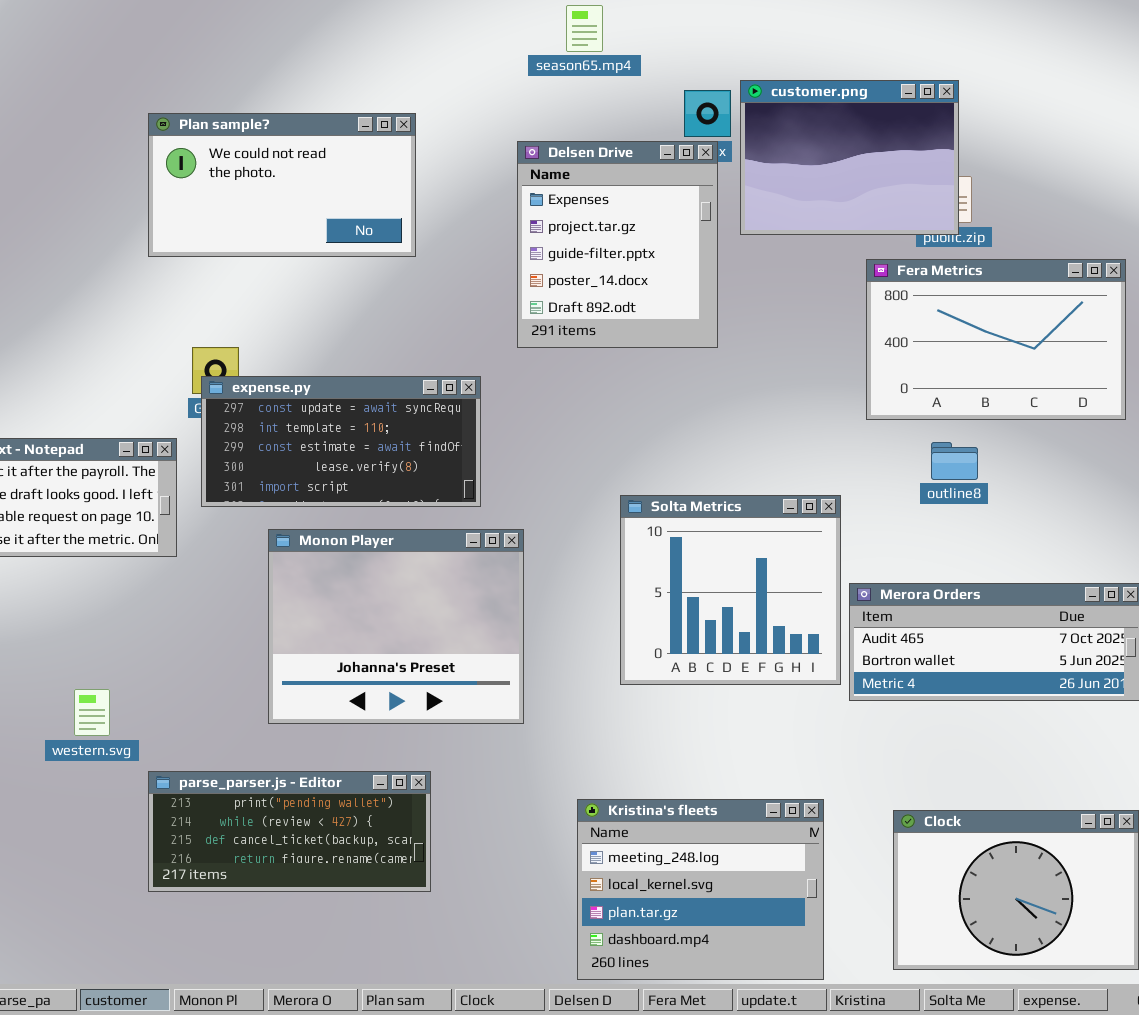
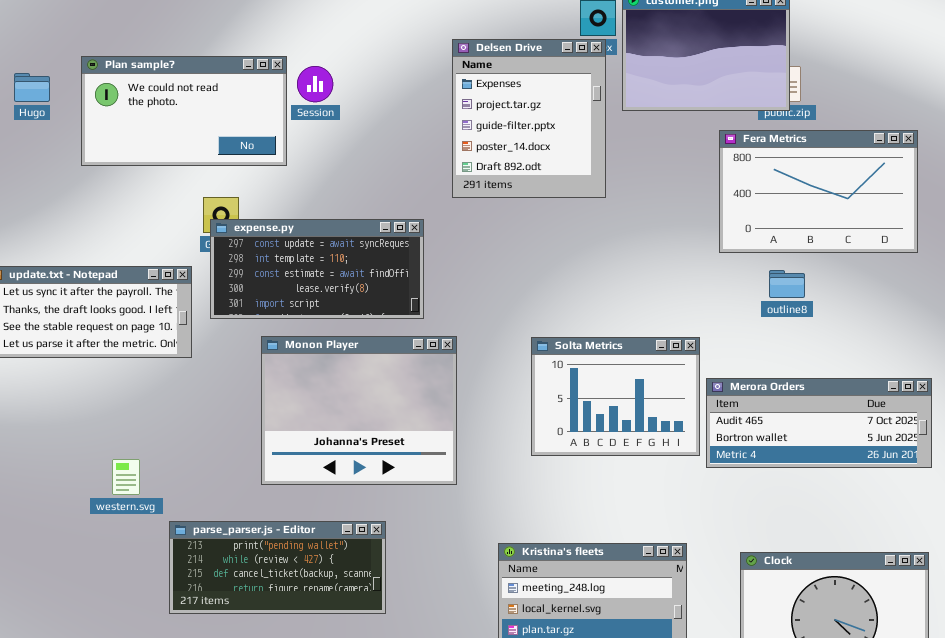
Plan sample?: [148,113,416,257] -> [81,56,287,166], moved
Solta Metrics: [620,495,841,685] -> [531,337,700,456], resized

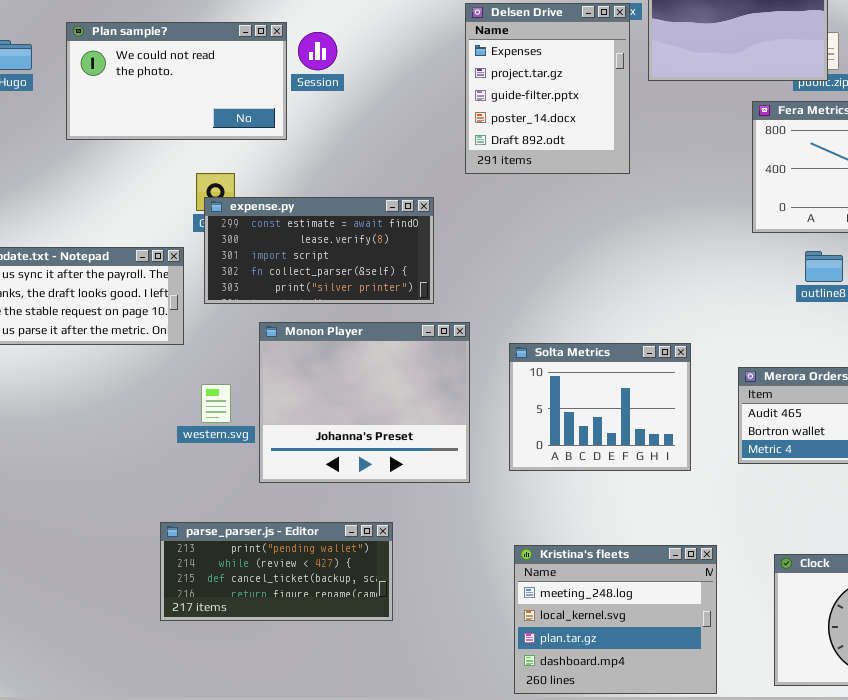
expense.py: [210,219,424,319] -> [204,197,434,304], scrolled down 2 rows
Solta Metrics: [531,337,700,456] -> [509,343,691,471], moved
western.svg: [112,459,140,495] -> [201,384,231,423], moved

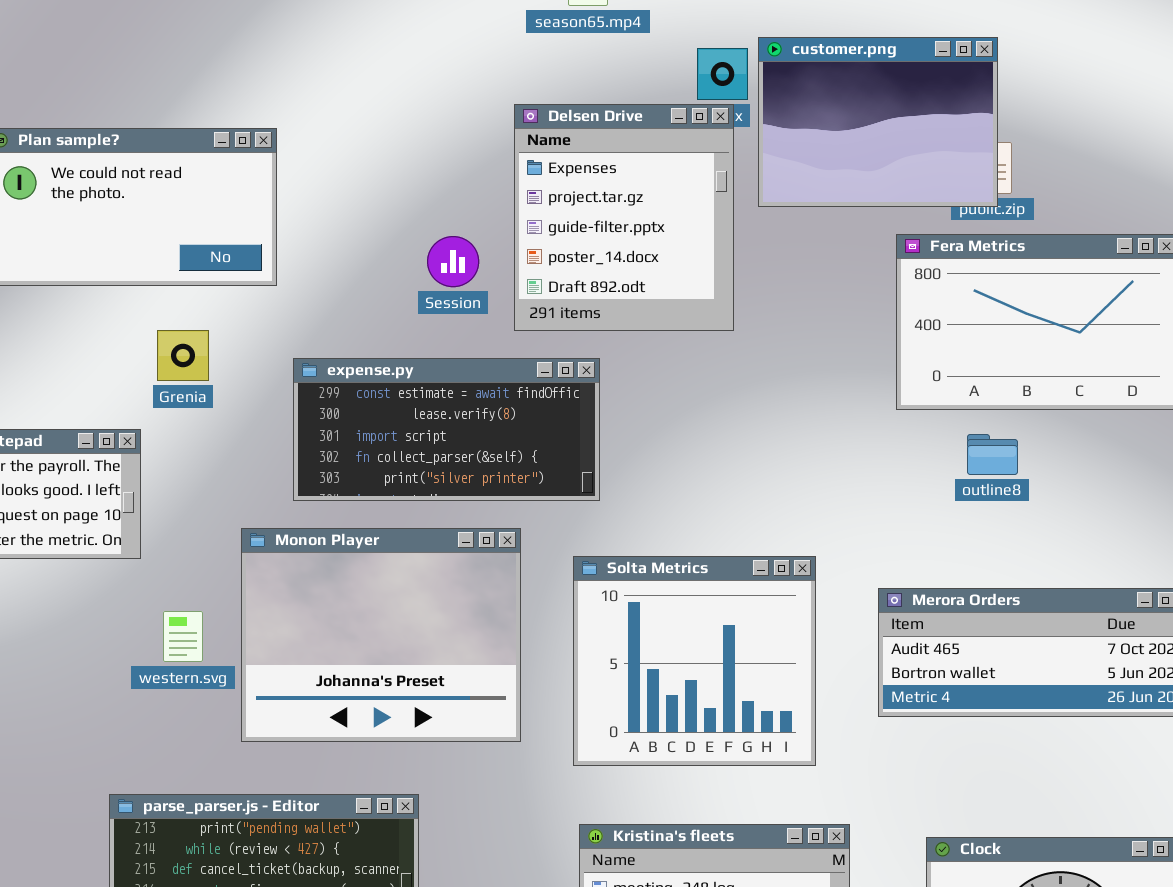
Session: [298,32,337,70] -> [427,236,479,287], moved
expense.py: [204,197,434,304] -> [293,358,600,501], moved
Solta Metrics: [509,343,691,471] -> [573,556,816,766], resized

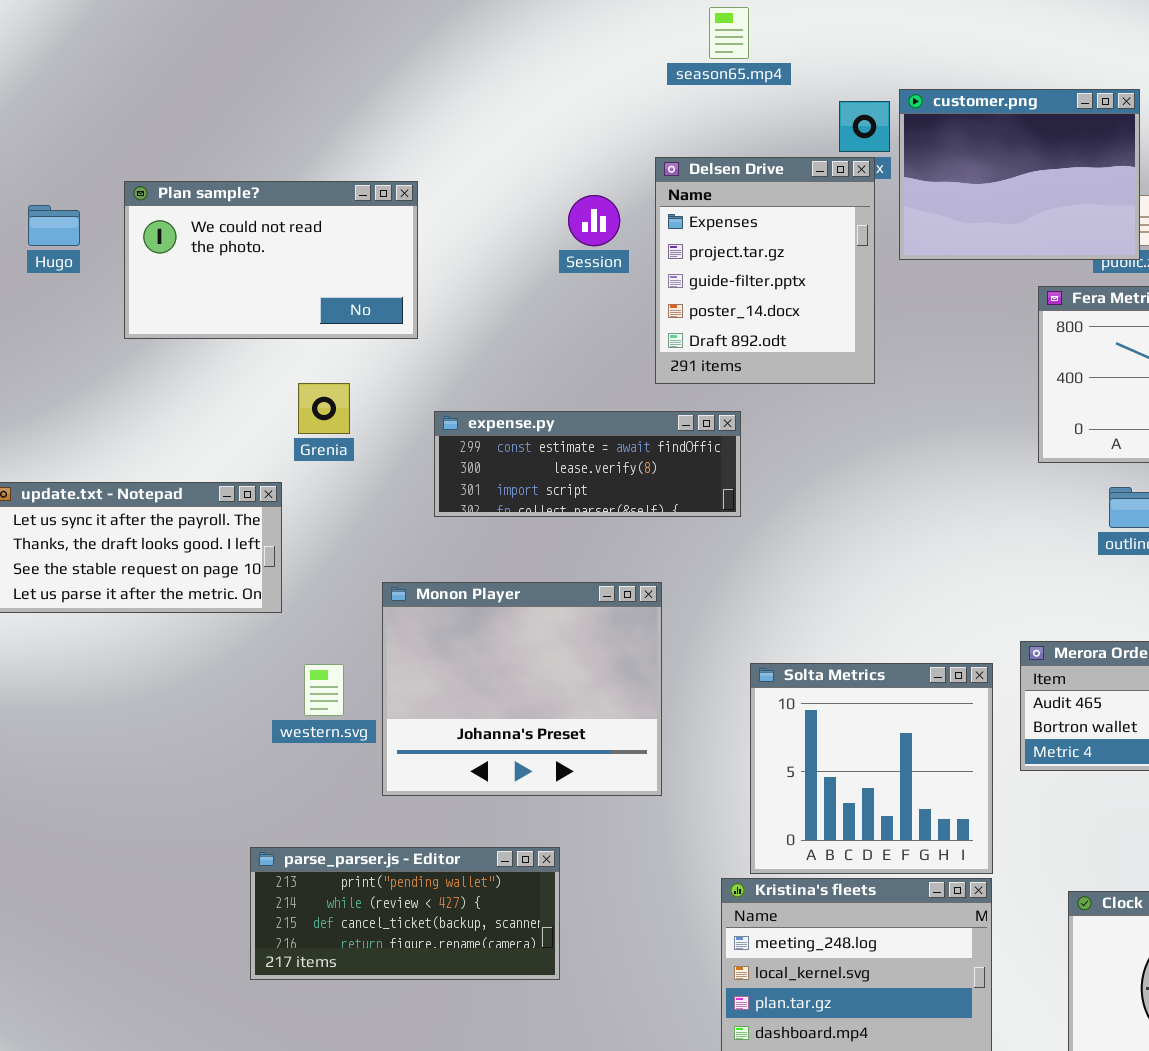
Session: [427,236,479,287] -> [568,195,620,246], moved
expense.py: [293,358,600,501] -> [434,411,741,517], resized
Solta Metrics: [573,556,816,766] -> [750,663,993,874], moved

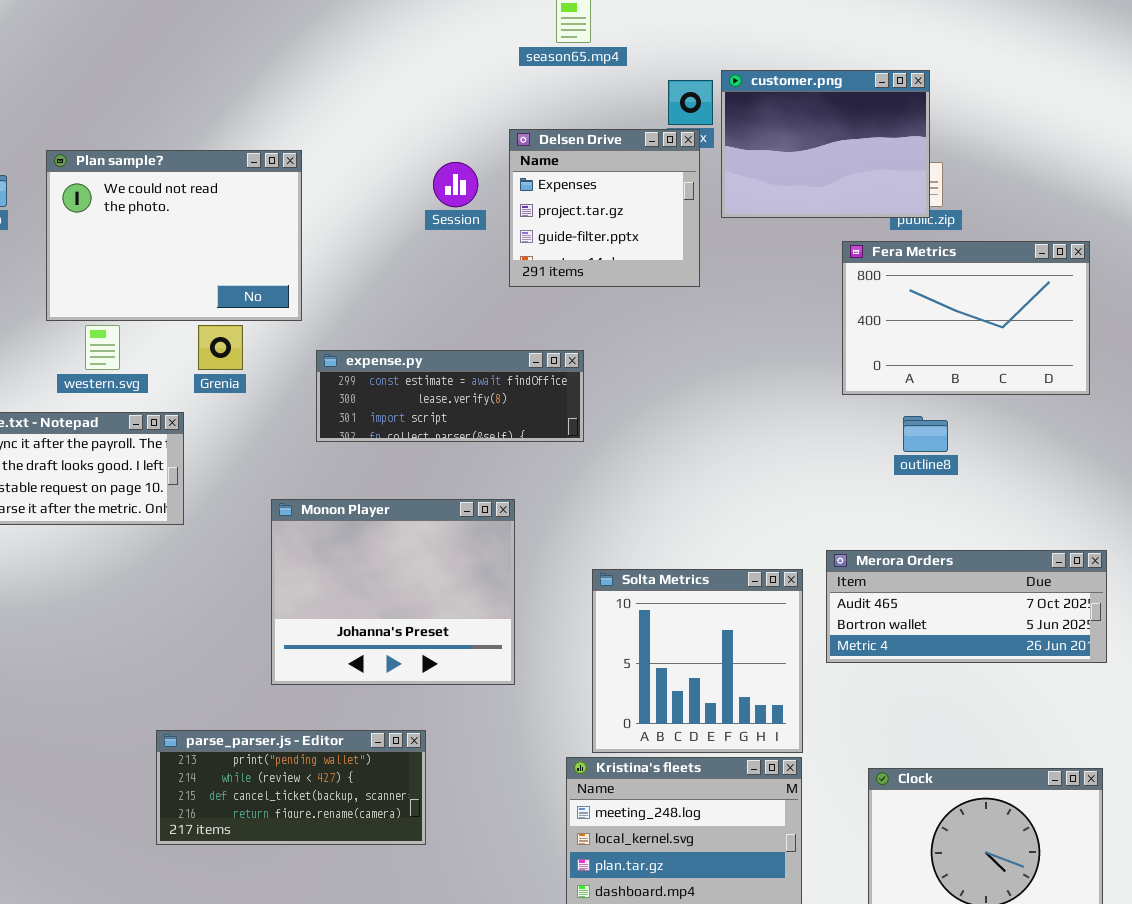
Delsen Drive: [655,157,875,384] -> [509,129,700,287], resized
Plan sample?: [124,181,418,339] -> [46,150,302,321], resized
western.svg: [304,664,344,716] -> [85,325,120,370], moved

